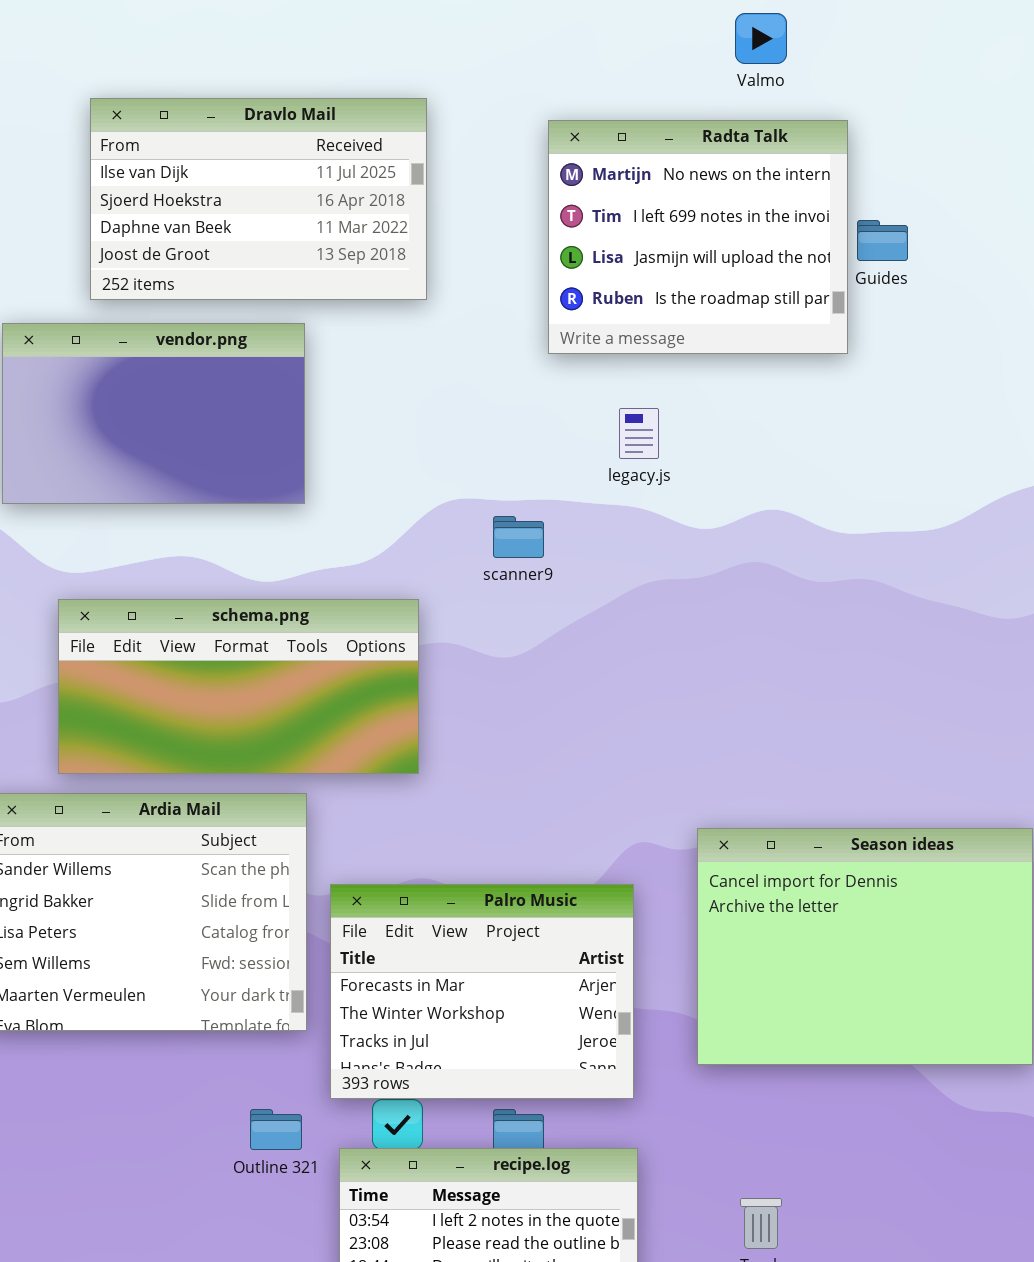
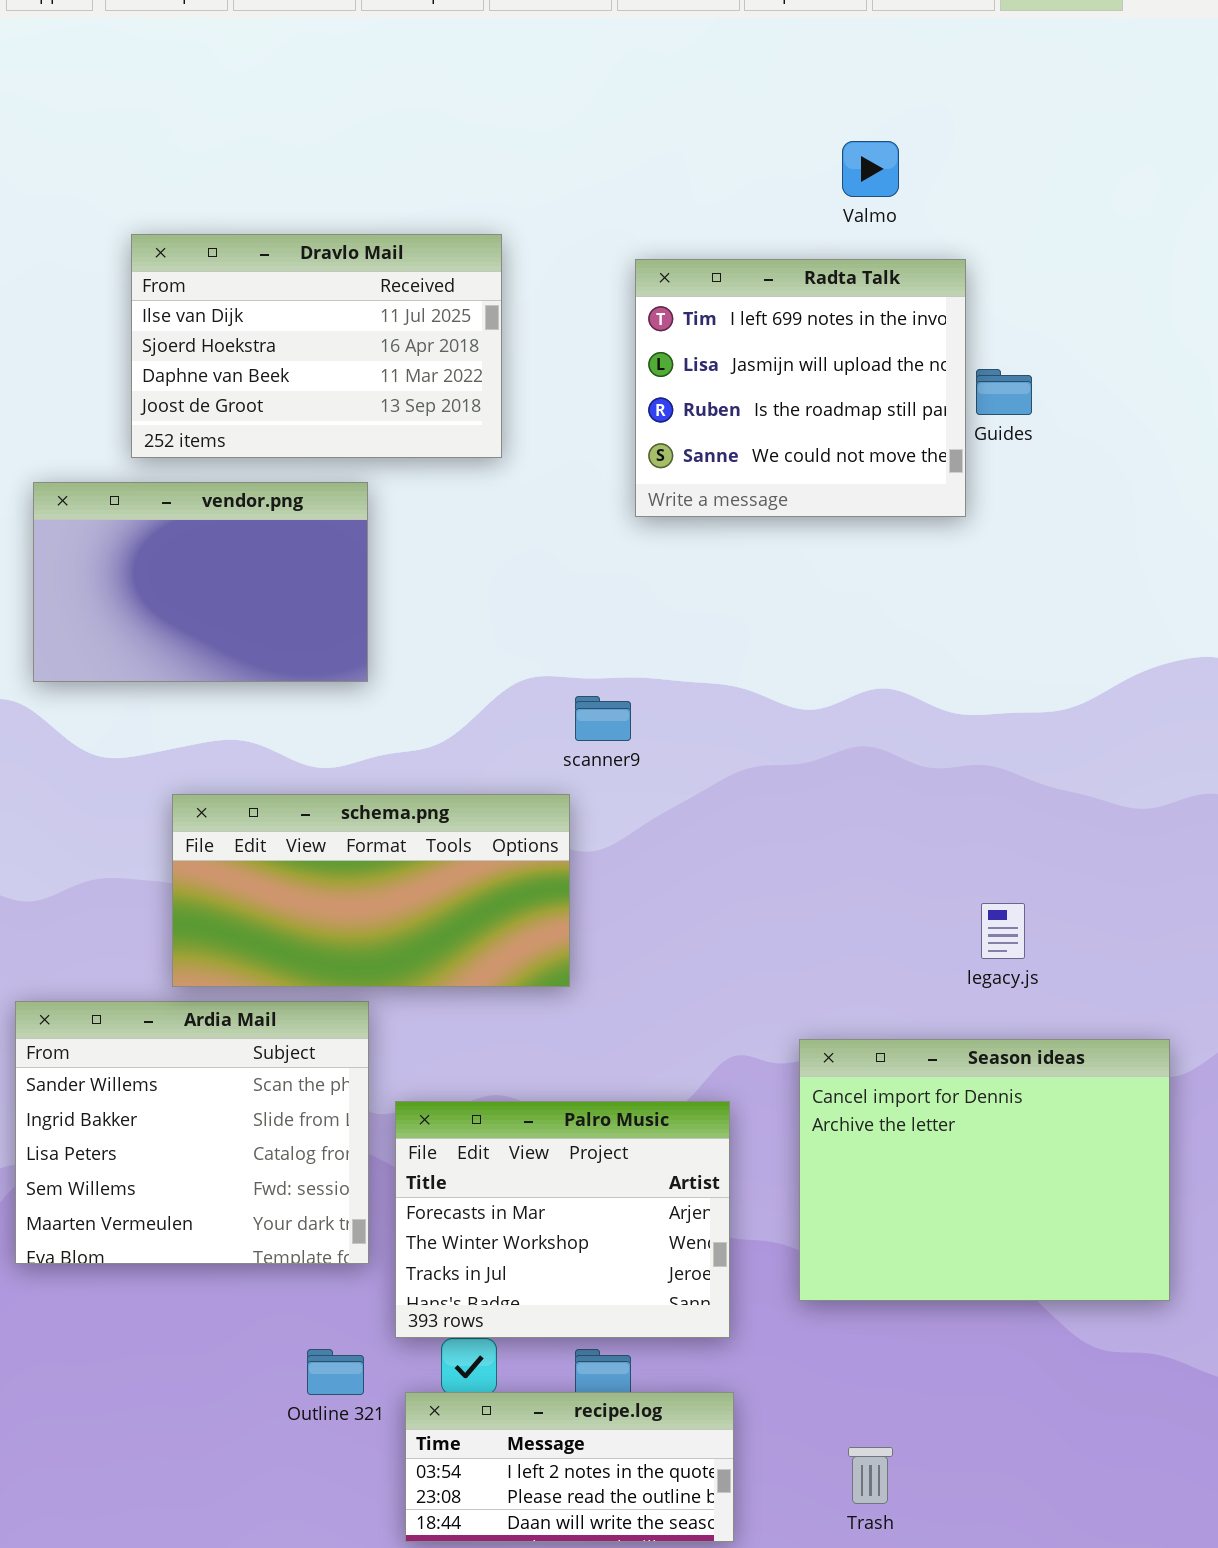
Radta Talk: [548,120,848,354] -> [635,259,966,517], scrolled down 1 row
legacy.js: [619,408,659,459] -> [981,903,1025,959], moved
schema.png: [58,599,419,774] -> [172,794,570,987], moved

